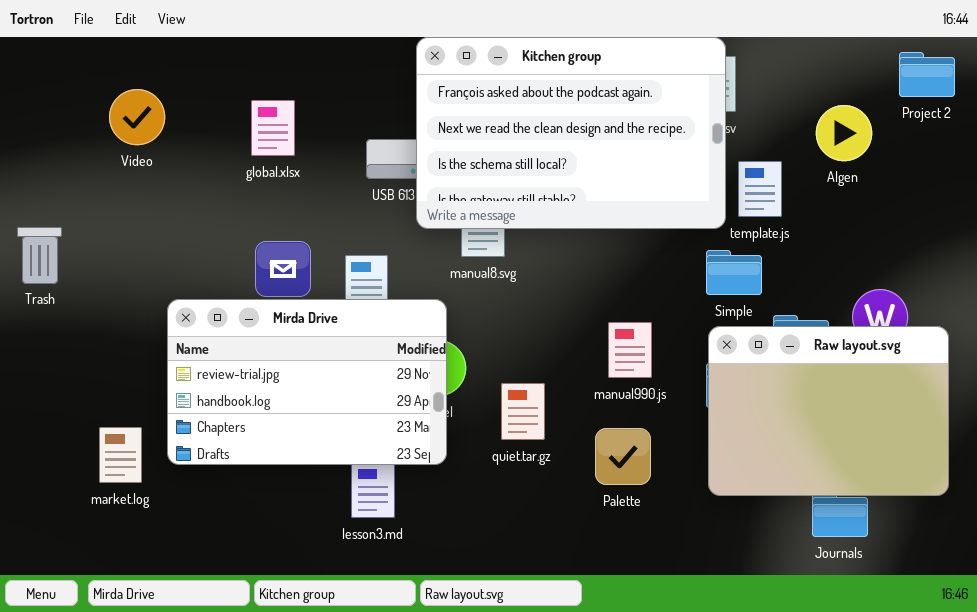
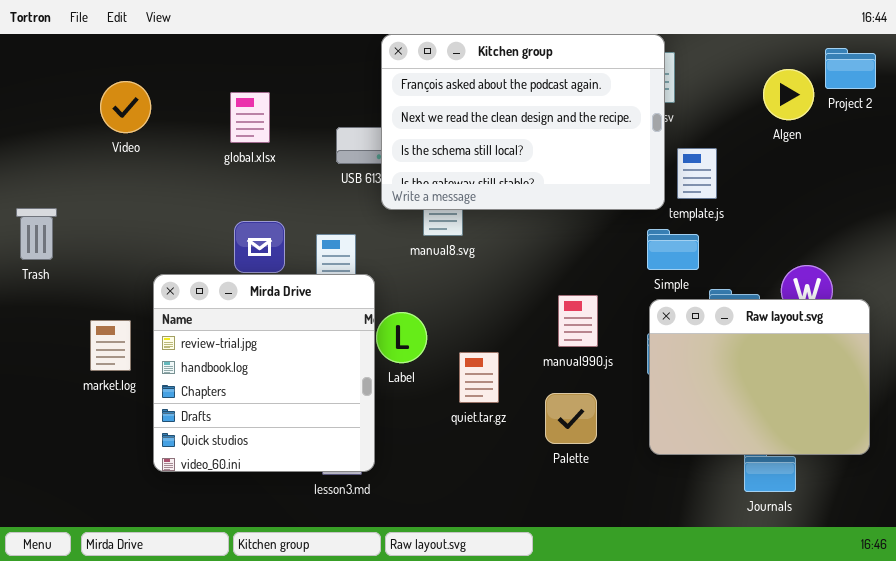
Algen: [816,105,872,161] -> [763,69,814,120], moved
Mirda Drive: [167,299,447,465] -> [153,274,375,472], resized
market.log: [99,427,142,483] -> [90,320,131,371], moved

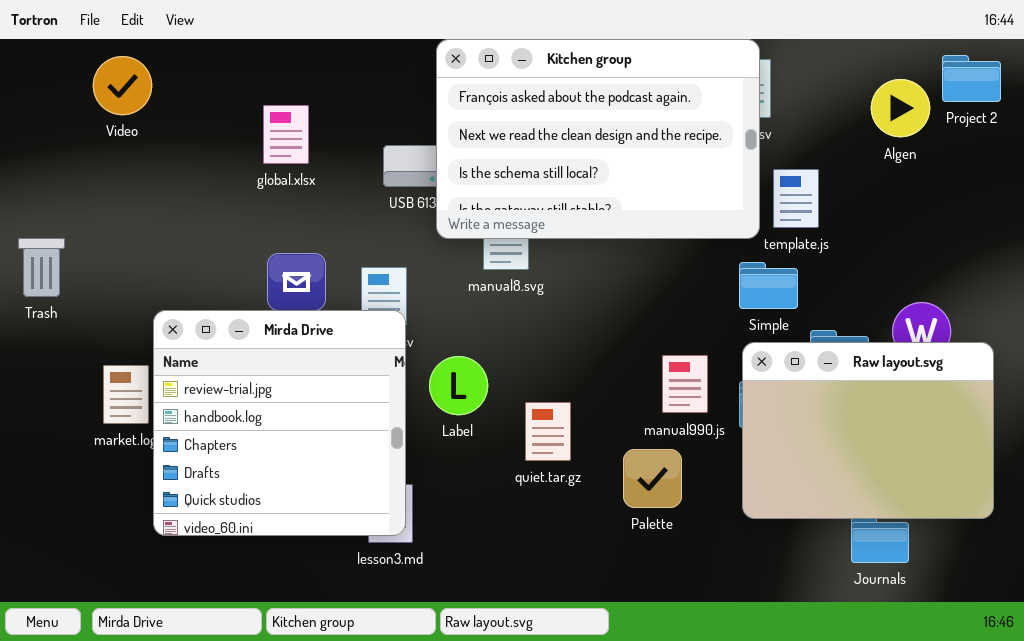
Video: [100,81,151,133] -> [93,56,152,115], moved
Mirda Drive: [153,274,375,472] -> [153,310,406,536], moved
manual990.js: [558,295,598,347] -> [662,355,708,413], moved

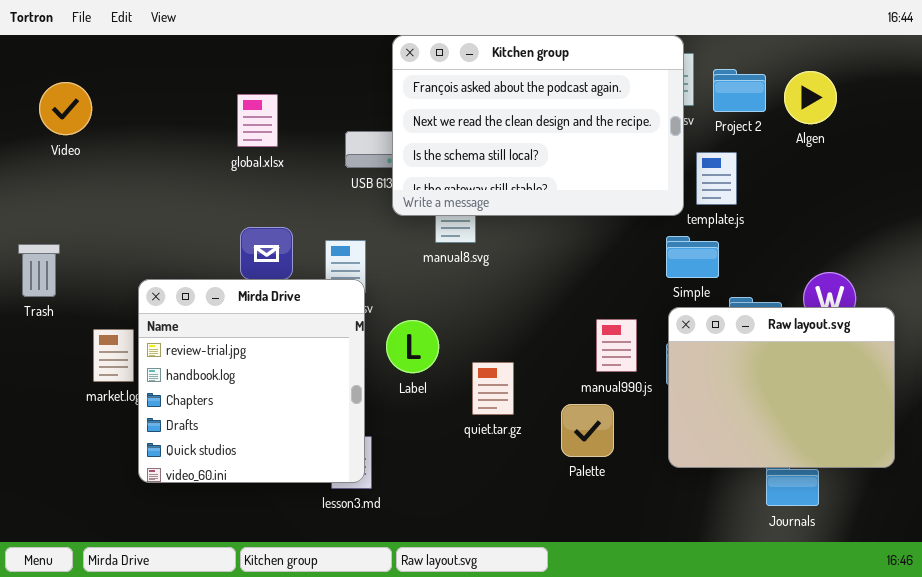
Project 2: [942,55,1001,102] -> [713,69,766,112], moved
Video: [93,56,152,115] -> [39,82,92,135], moved
Trash: [18,238,65,297] -> [18,244,60,297], moved

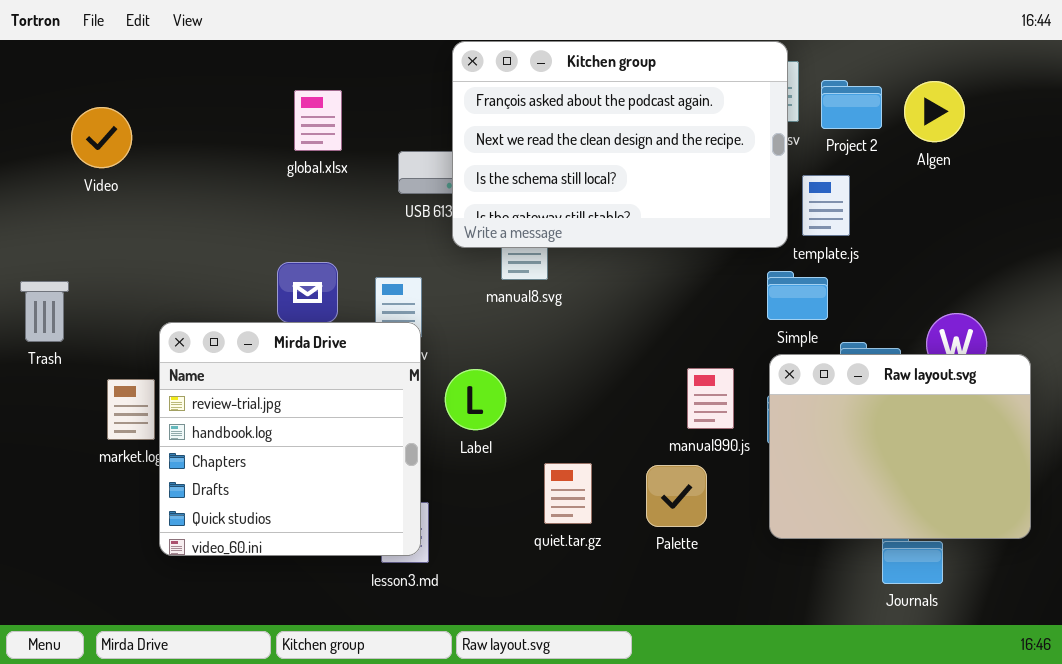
Video: [39,82,92,135] -> [71,107,132,168], moved
global.xlsx: [237,94,278,147] -> [294,90,342,151], moved
quiet.tar.gz: [472,362,514,415] -> [544,463,592,524], moved

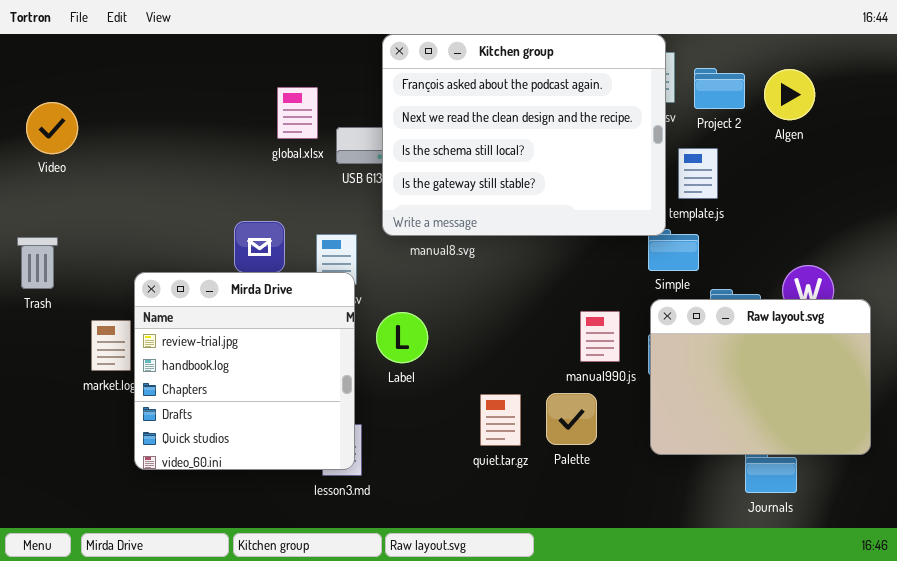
Kitchen group: [452,41,788,248] -> [382,34,666,236], resized
global.xlsx: [294,90,342,151] -> [277,87,318,139], moved
Video: [71,107,132,168] -> [26,102,78,154], moved
quiet.tar.gz: [544,463,592,524] -> [480,394,521,446], moved

